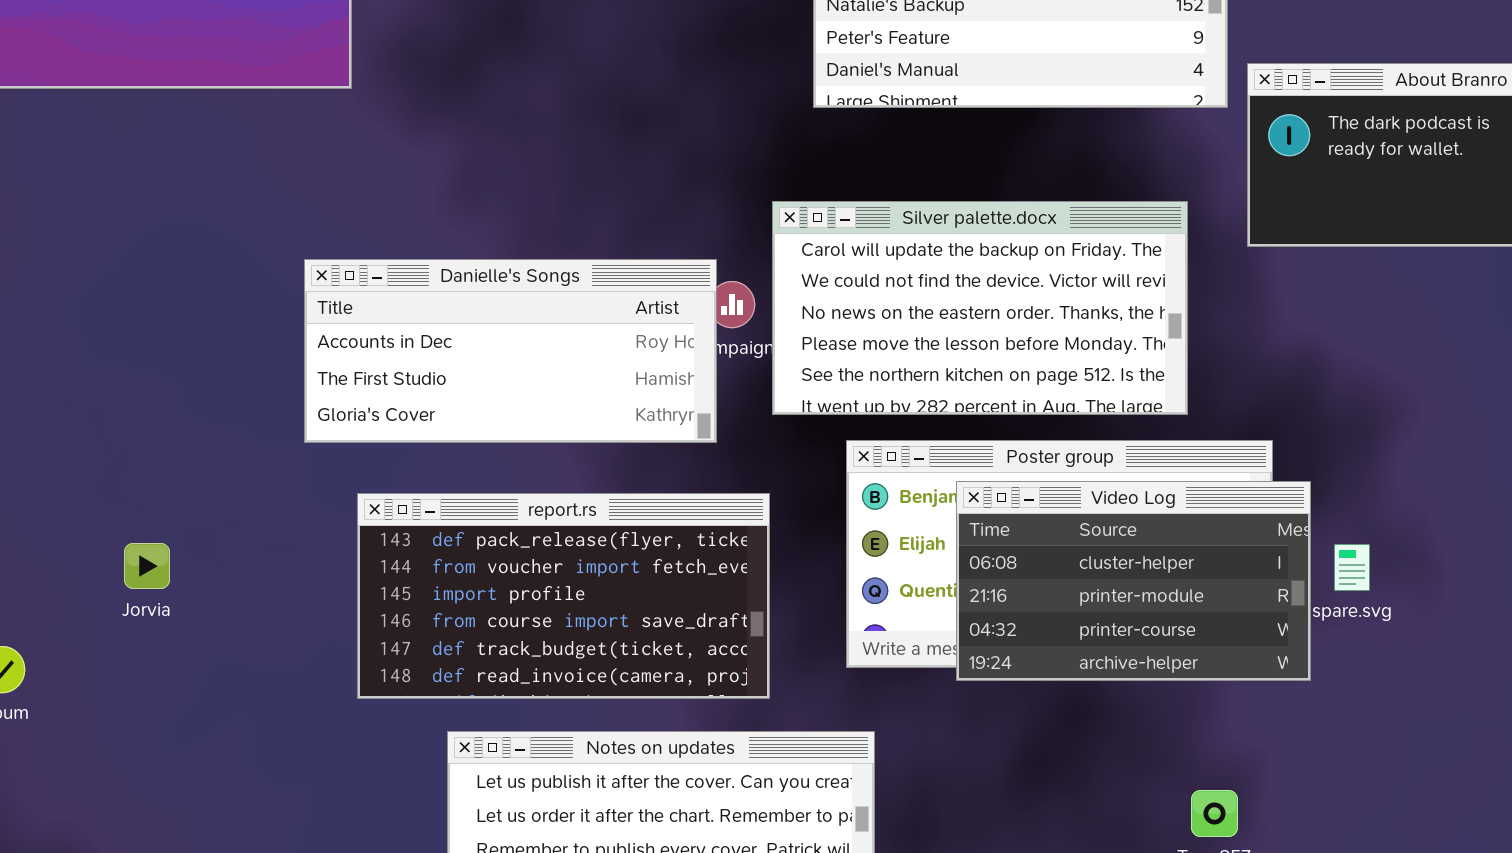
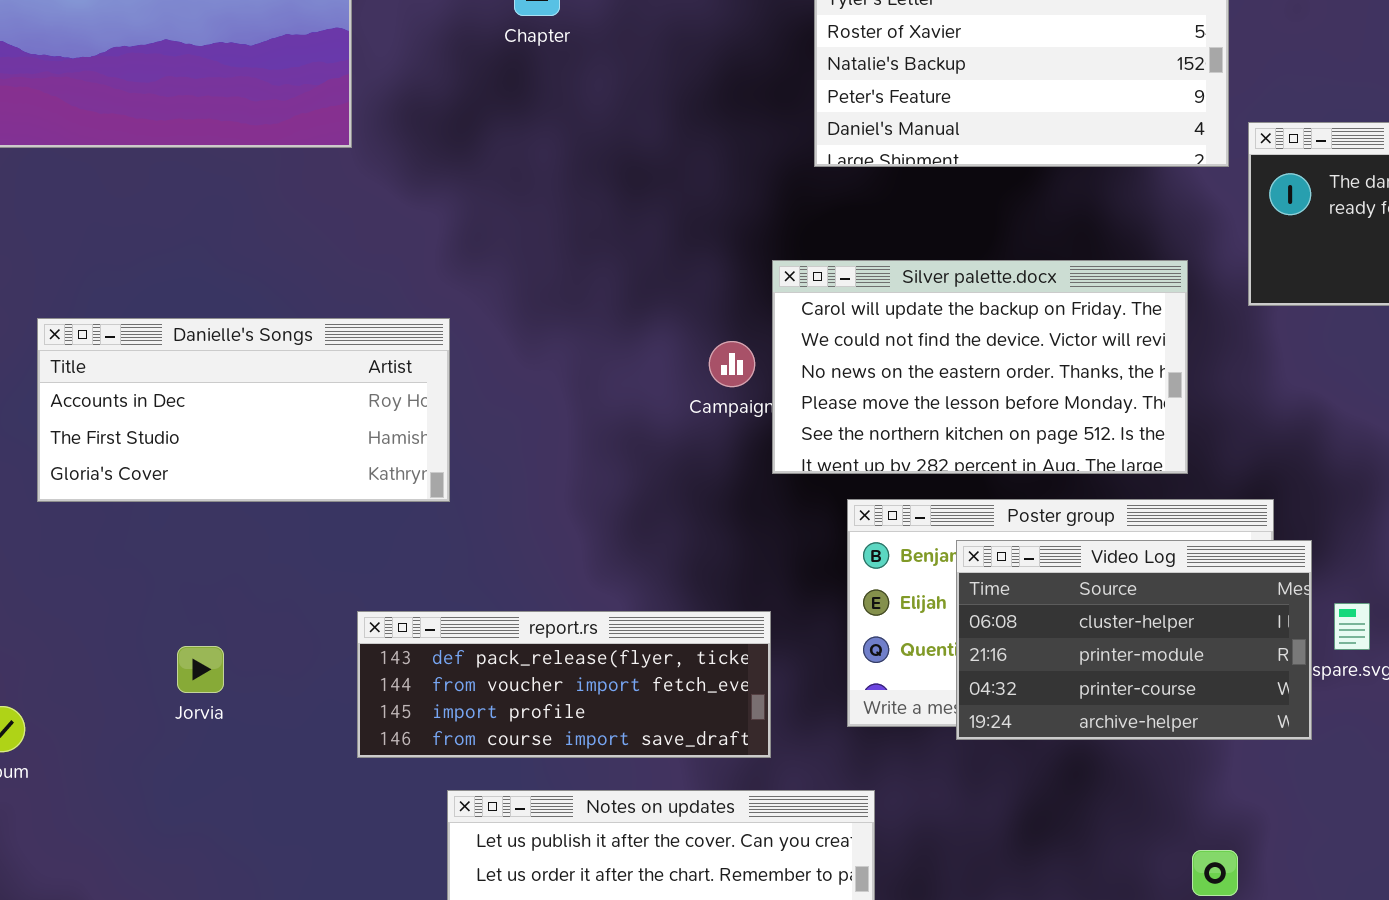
Danielle's Songs: [304,259,717,443] -> [37,318,450,502], moved
report.rs: [357,493,770,699] -> [357,611,771,758], resized
Jorvia: [124,543,170,589] -> [177,646,224,693], moved

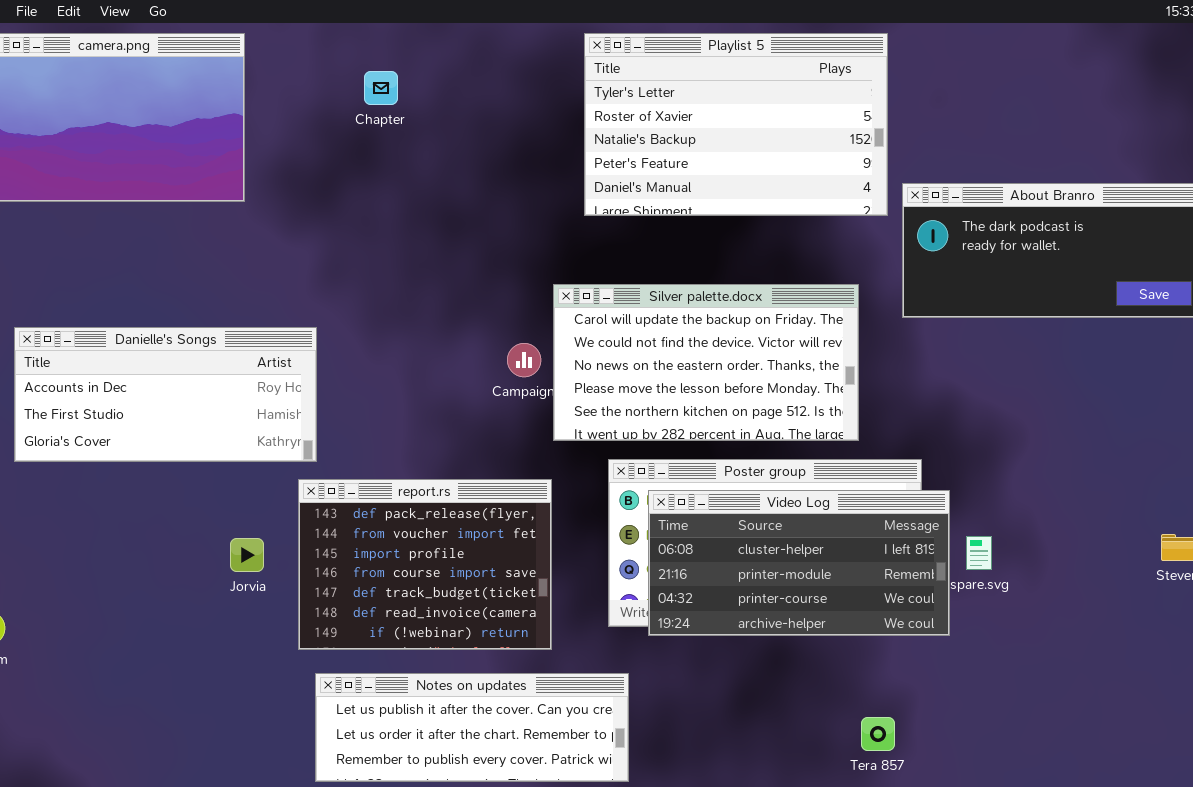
Video Log: [956,540,1312,740] -> [648,490,950,636], resized
report.rs: [357,611,771,758] -> [298,479,552,650], resized
Jorvia: [177,646,224,693] -> [230,538,264,572], moved

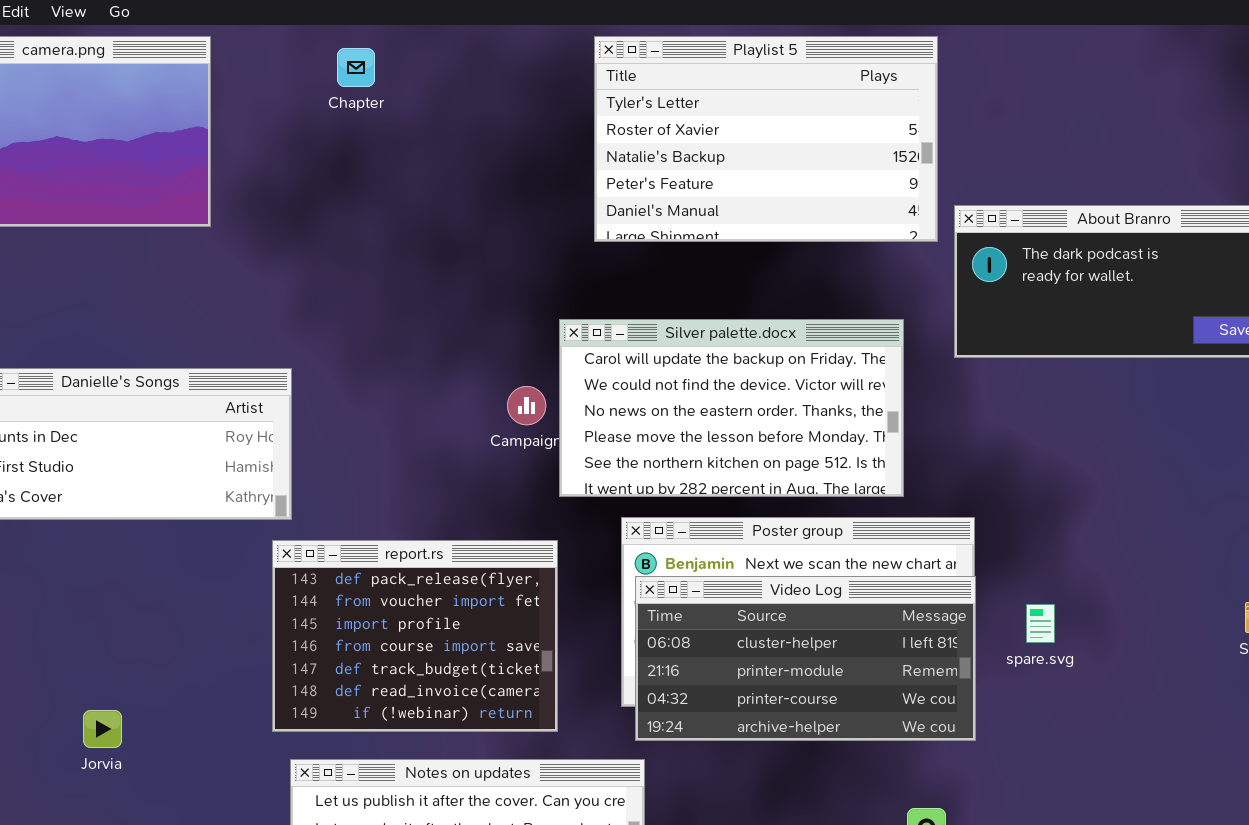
Chapter: [364,71,398,105] -> [337,48,375,87], moved
Video Log: [648,490,950,636] -> [635,576,976,741], moved
Jorvia: [230,538,264,572] -> [83,710,122,748], moved

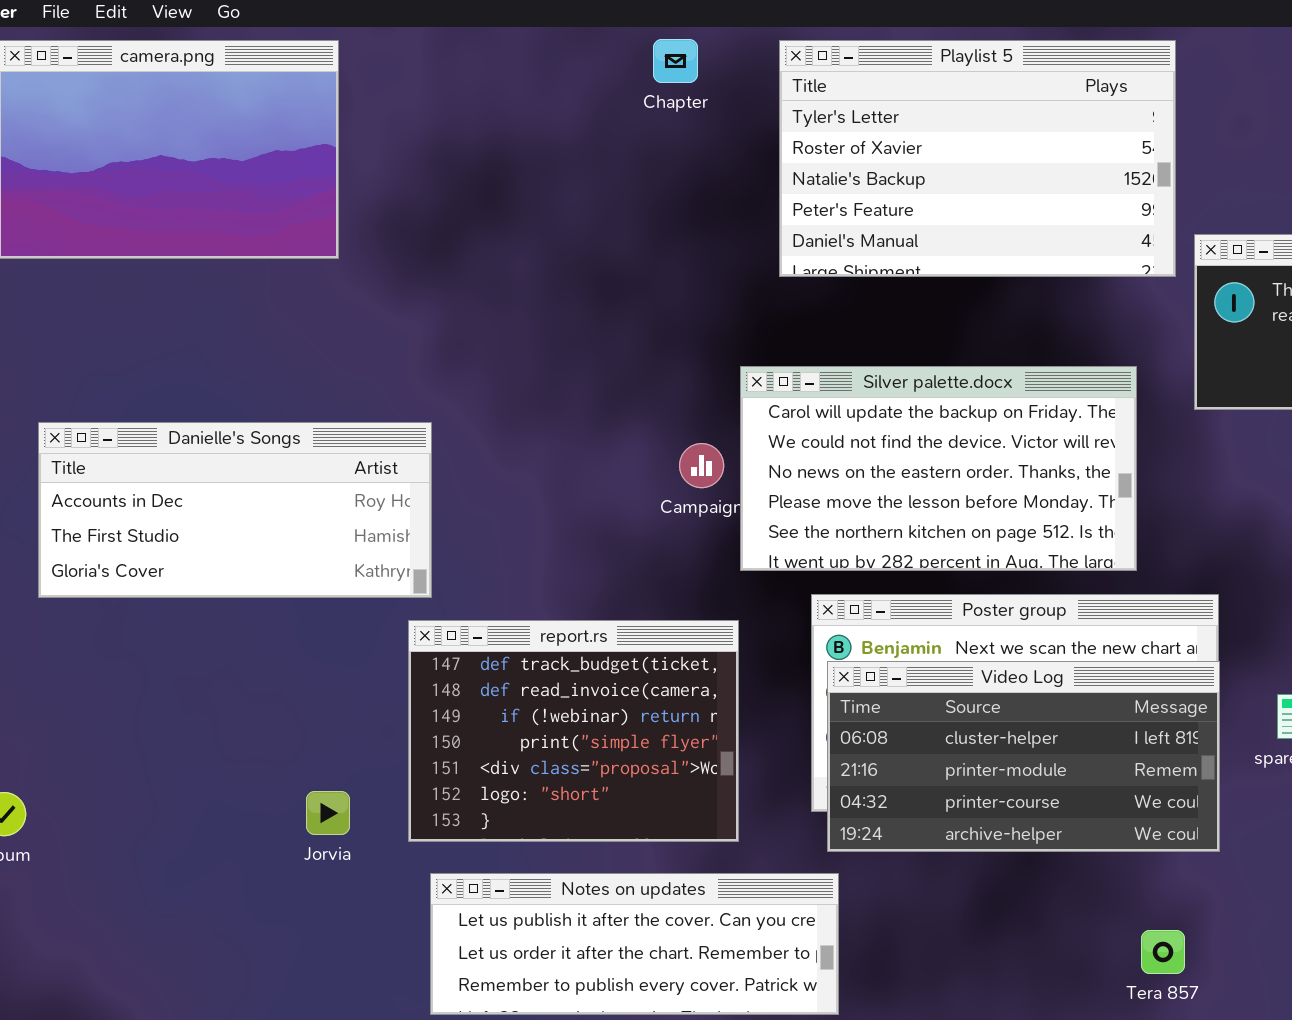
Chapter: [337,48,375,87] -> [653,39,698,83], moved
report.rs: [272,540,558,732] -> [408,620,739,842], scrolled down 4 rows
Jorvia: [83,710,122,748] -> [306,791,350,835], moved

